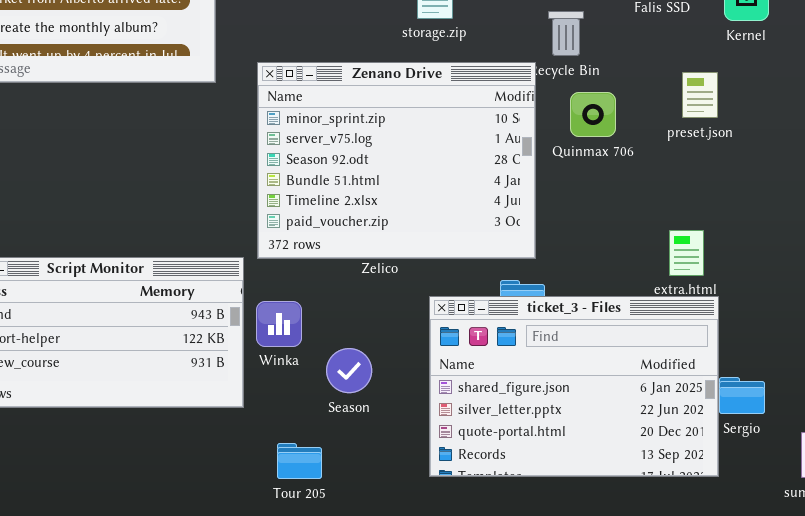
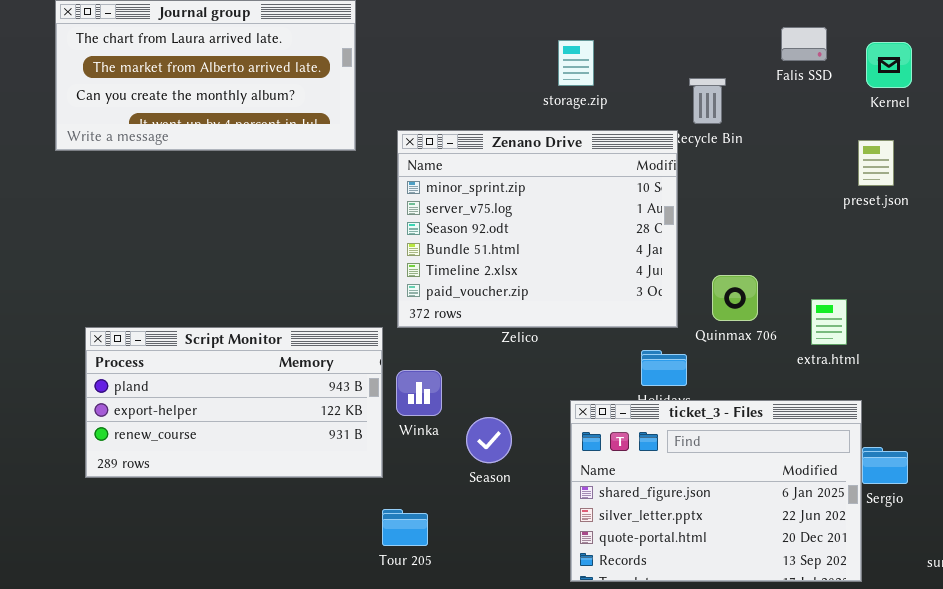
preset.json: [682,72,718,118] -> [858,140,894,186], moved
Quinmax 706: [570,92,616,137] -> [712,275,758,321], moved
ticket_3 - Files: [429,296,719,477] -> [570,400,862,582], moved
Tour 205: [277,443,322,479] -> [382,509,428,546], moved

